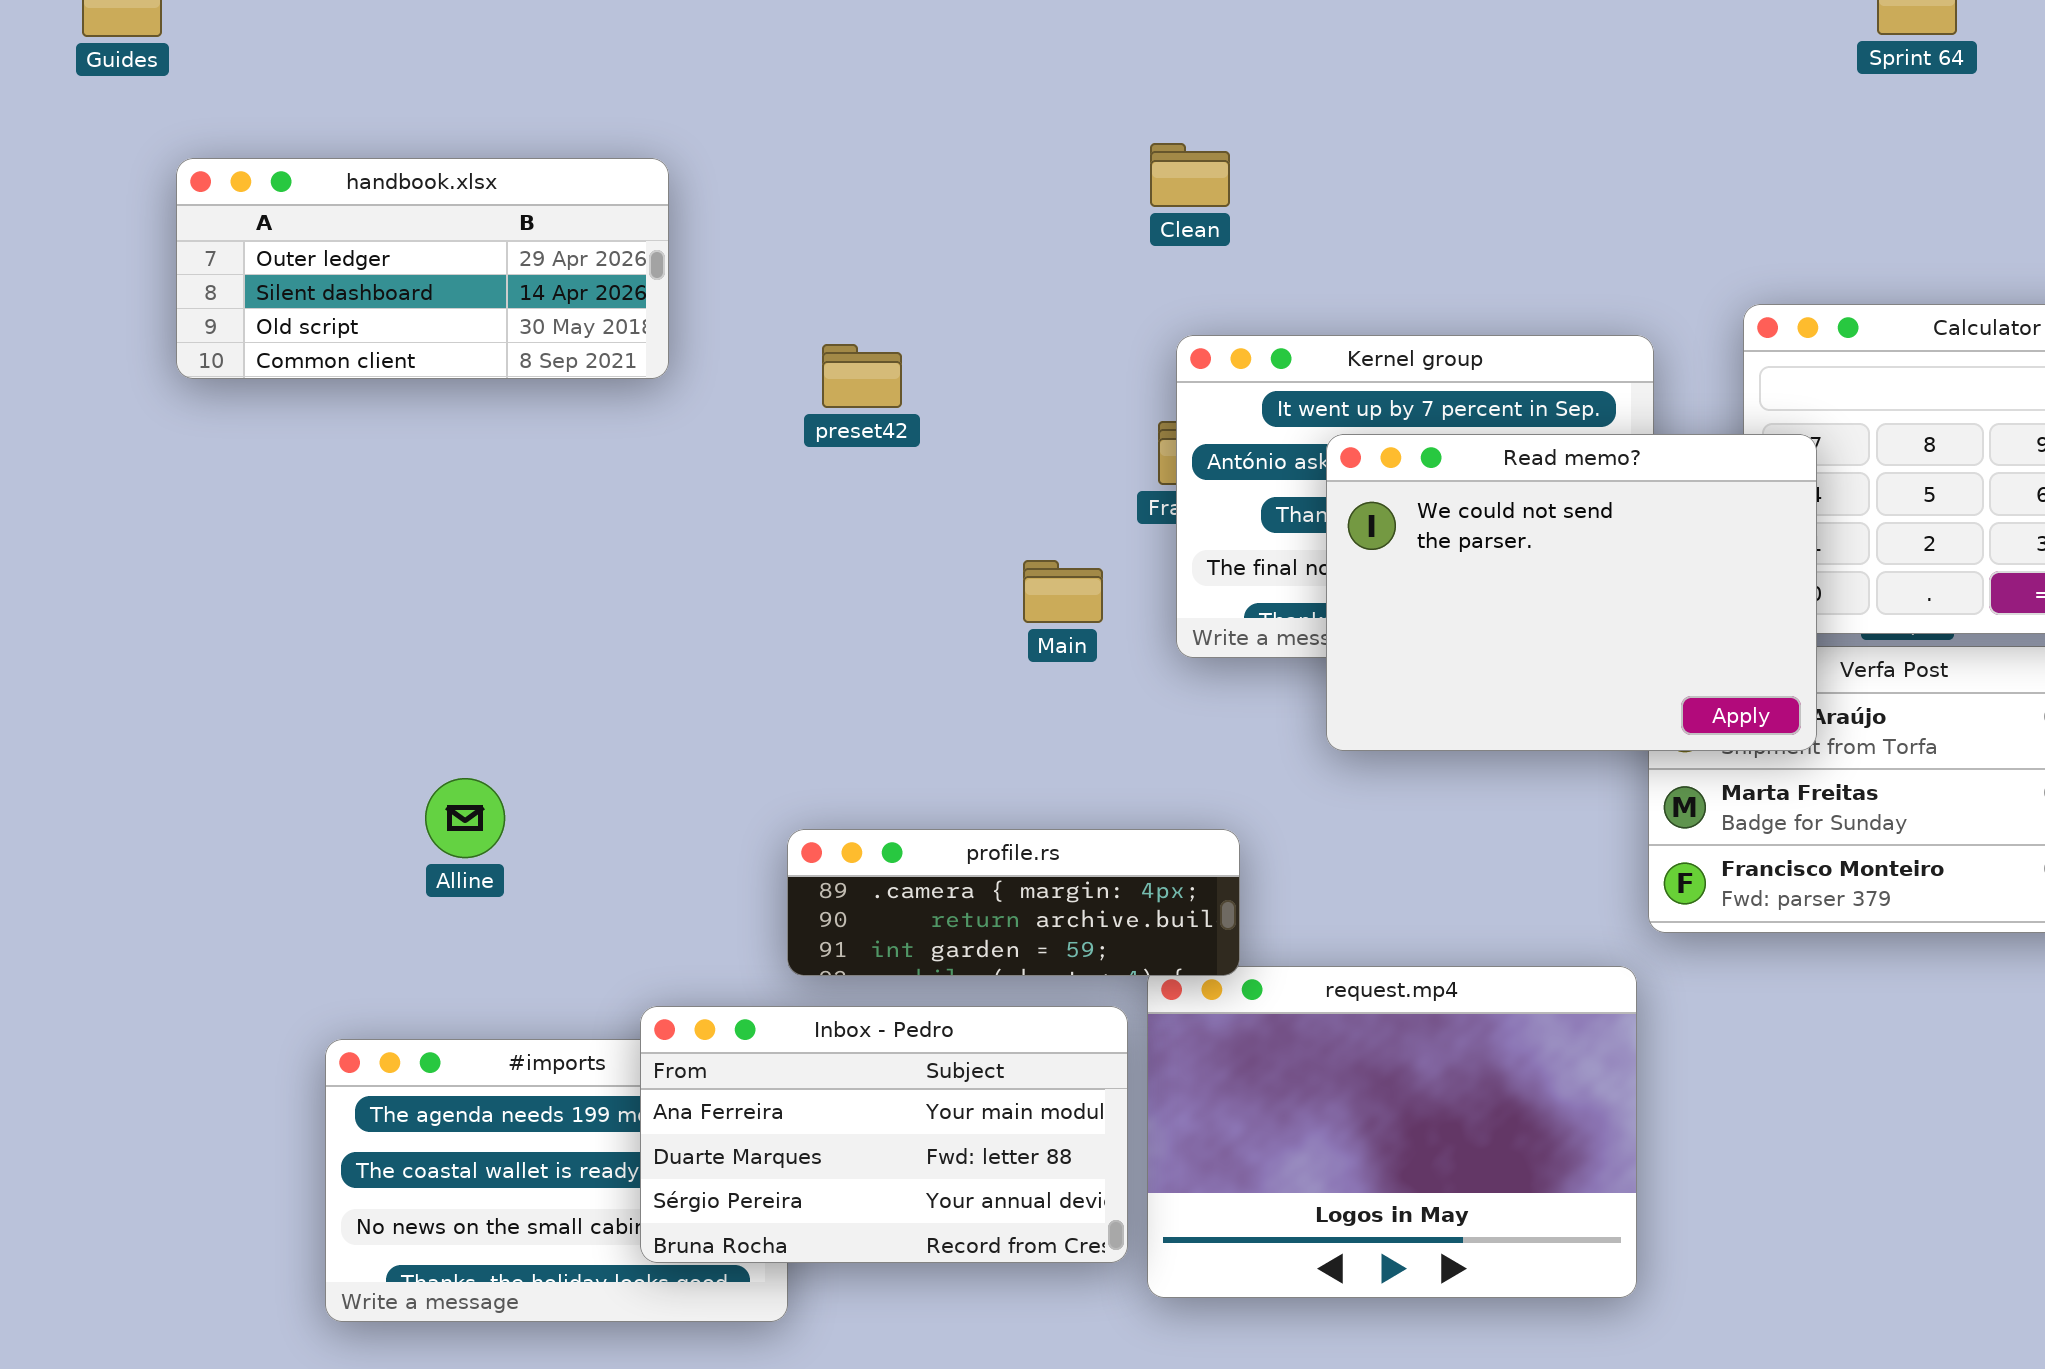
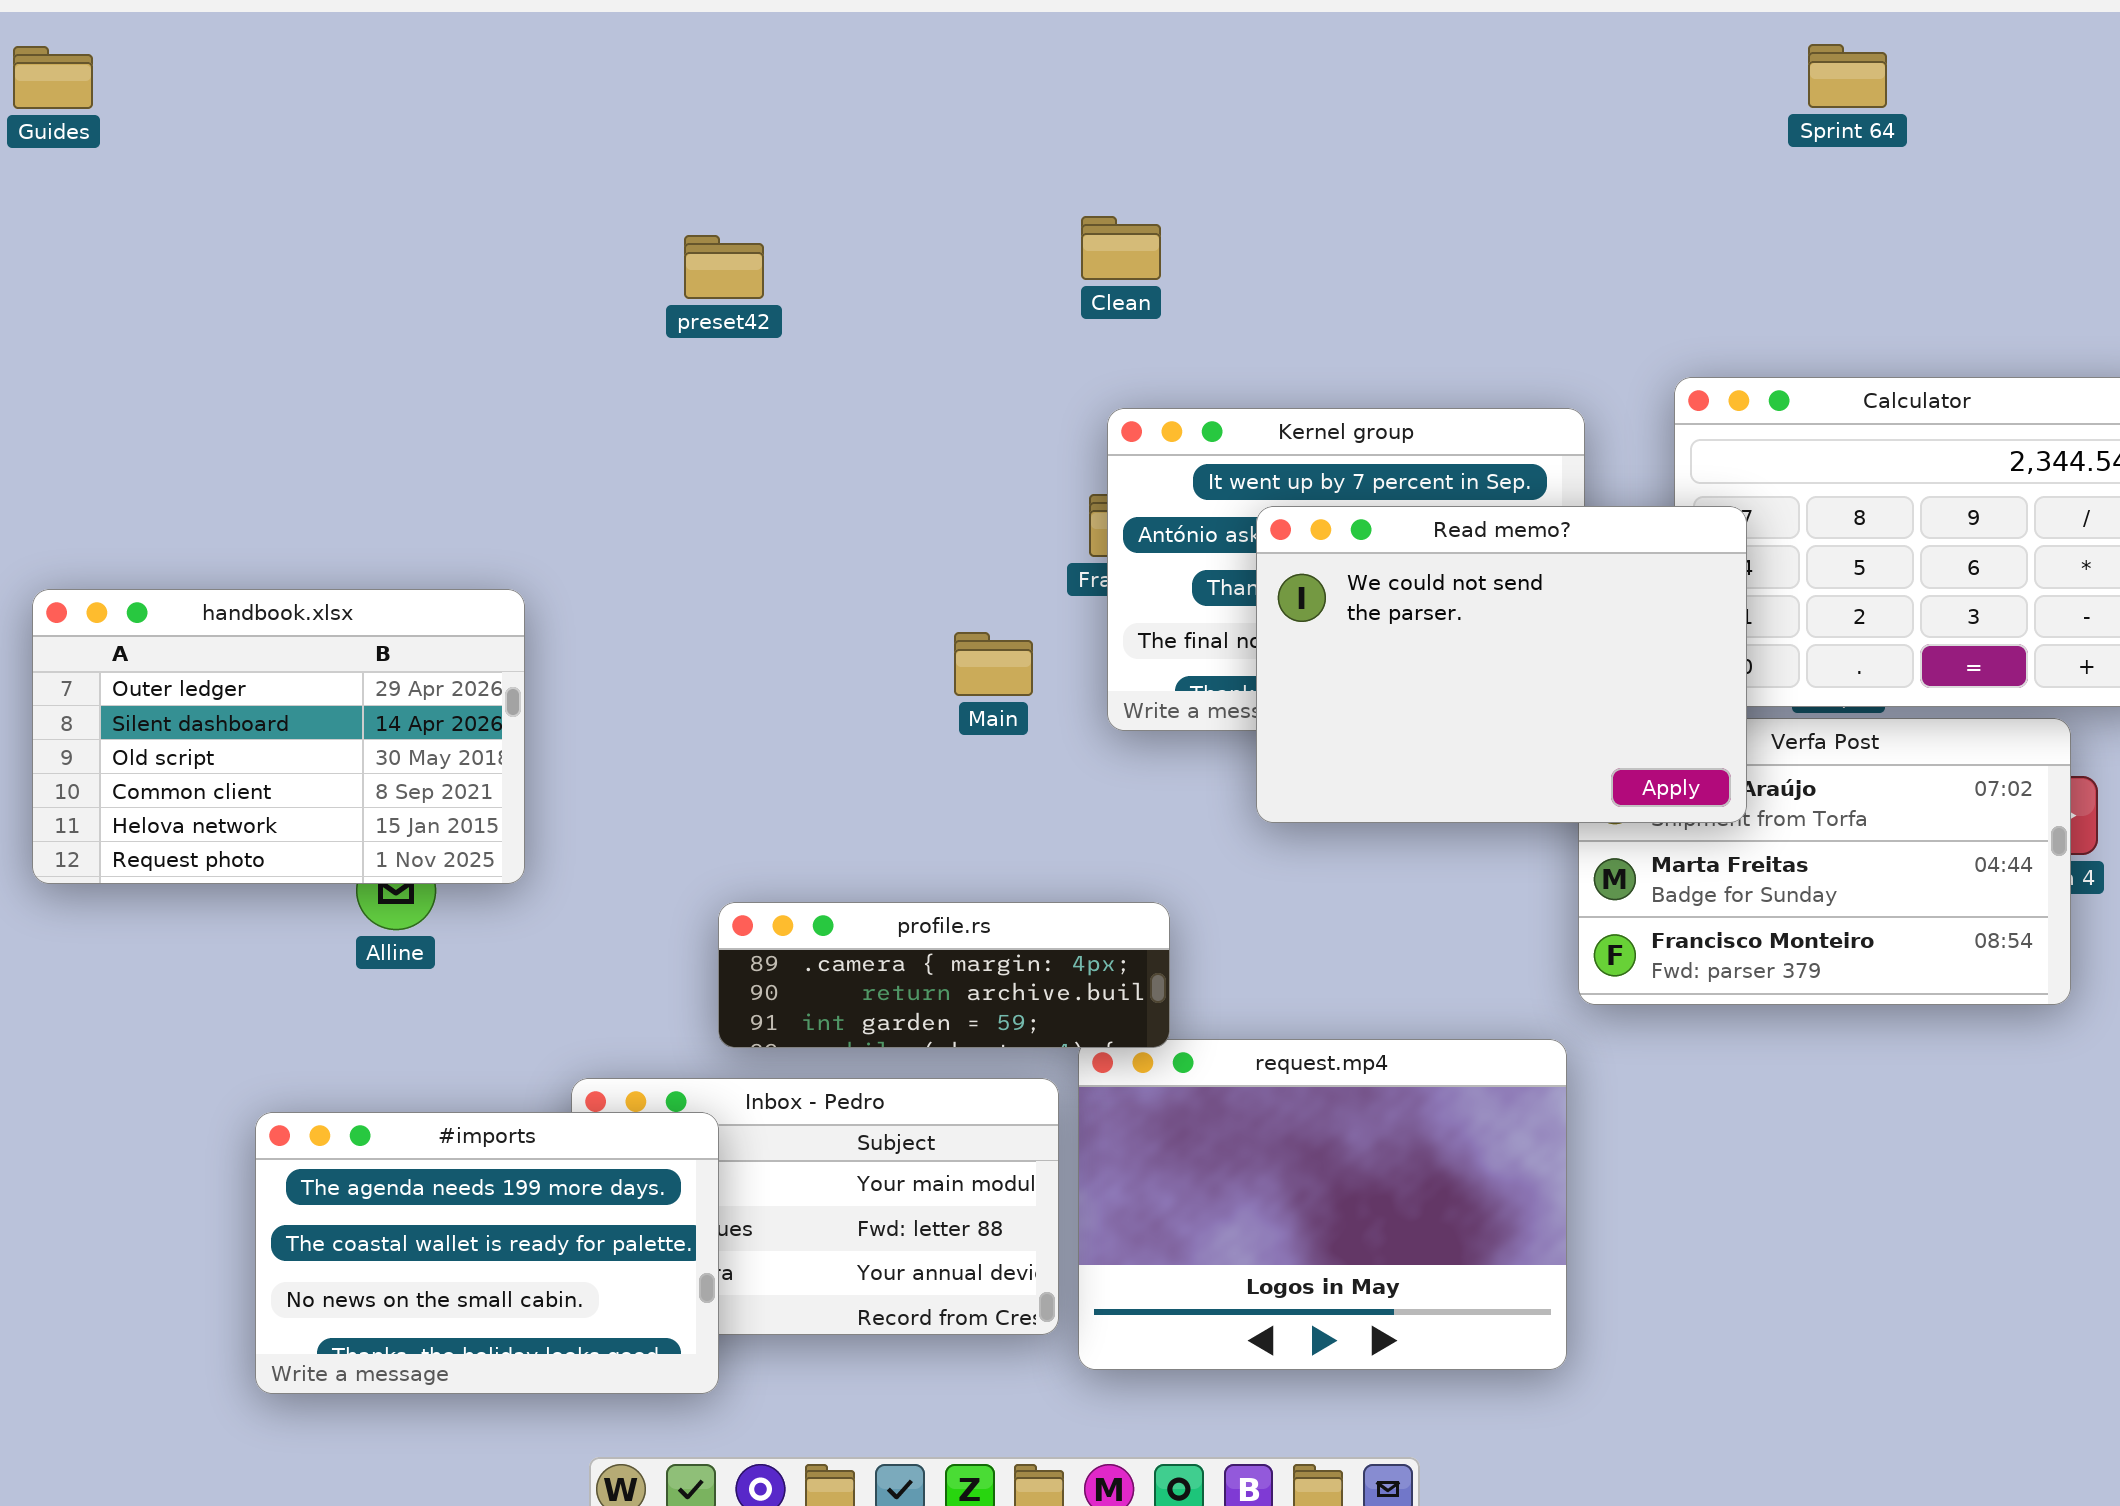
handbook.xlsx: [176,158,669,379] -> [32,589,525,884], moved, resized
preset42: [822,344,902,408] -> [684,235,764,299], moved
#imports: [325,1039,788,1322] -> [255,1112,719,1394], raised

